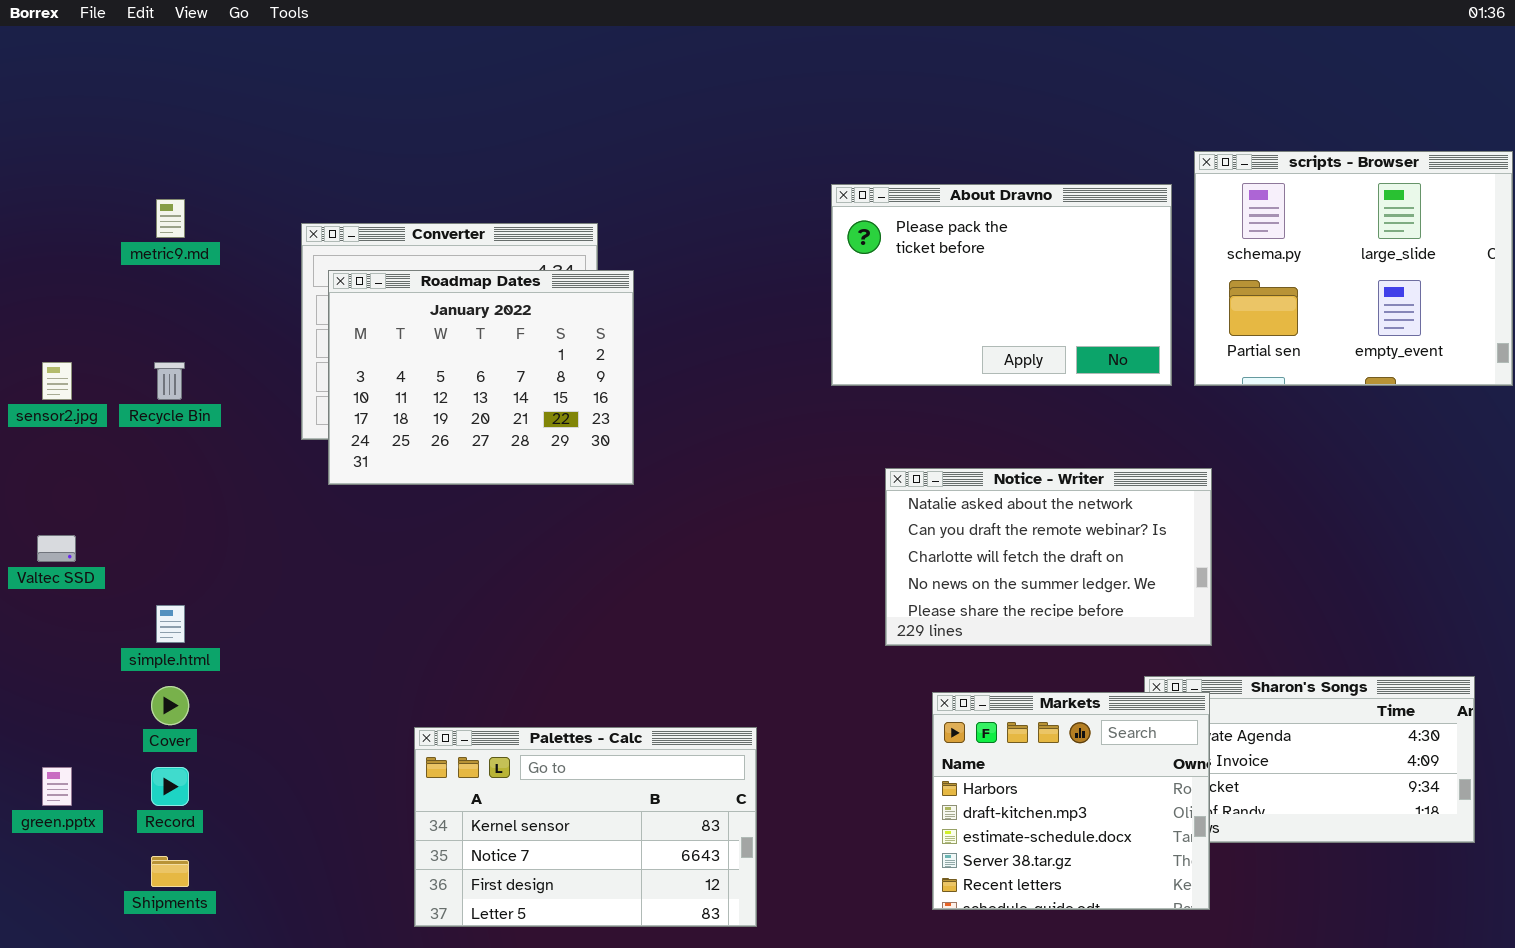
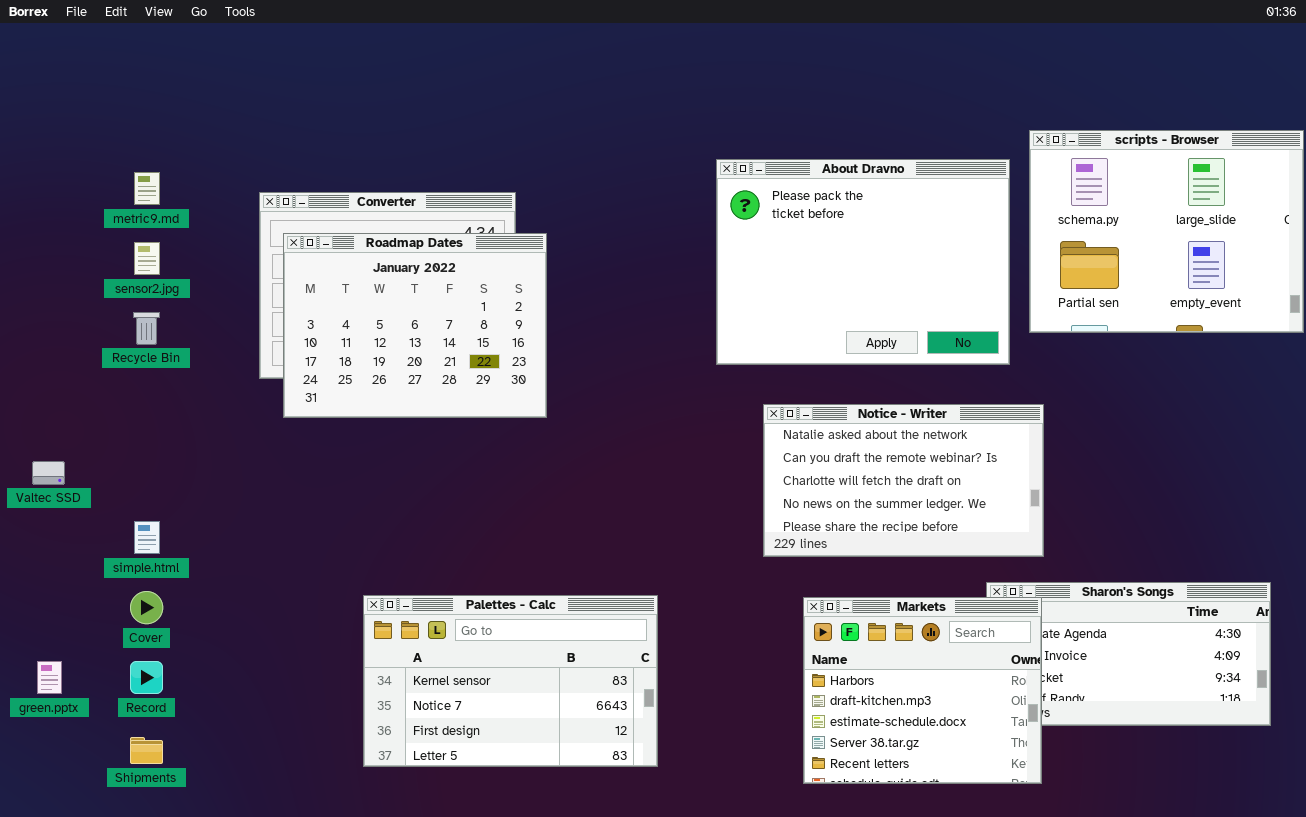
About Dravno: [831,184,1172,386] -> [716,159,1010,365], resized
sensor2.jpg: [42,362,72,400] -> [134,242,160,275], moved
Palettes - Calc: [414,727,757,927] -> [363,595,658,767], moved

